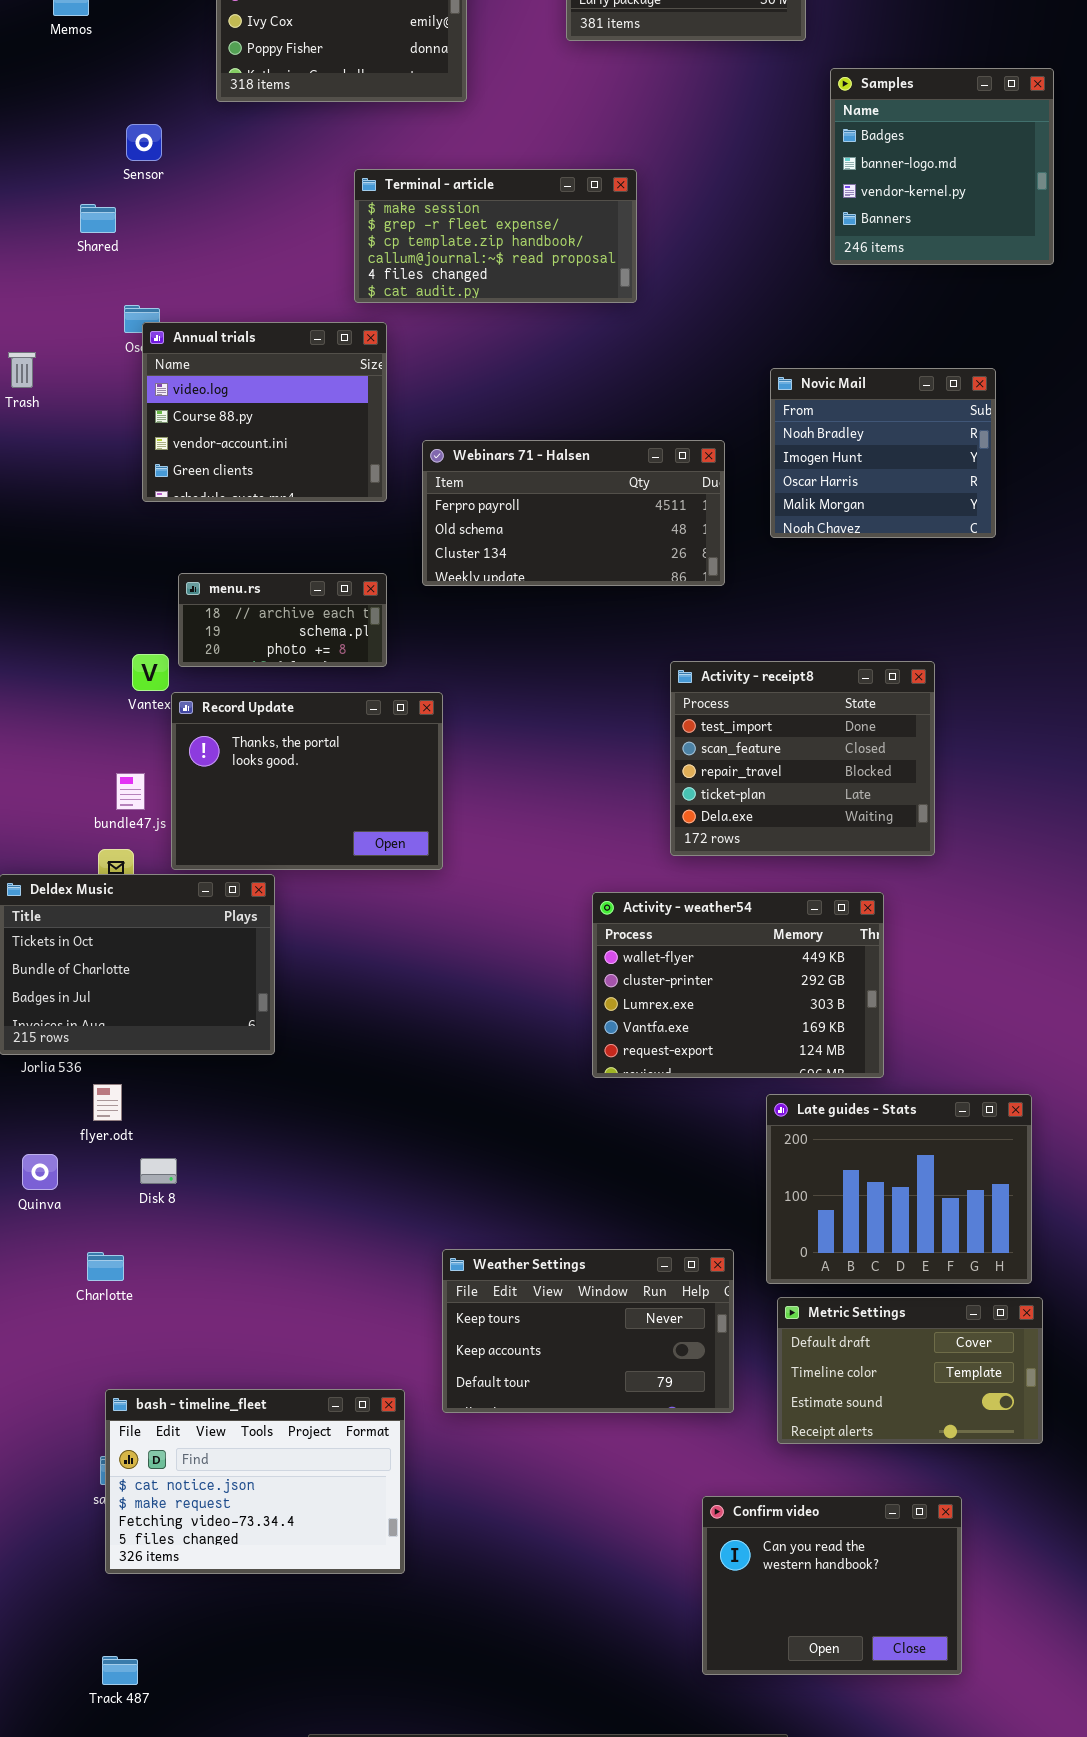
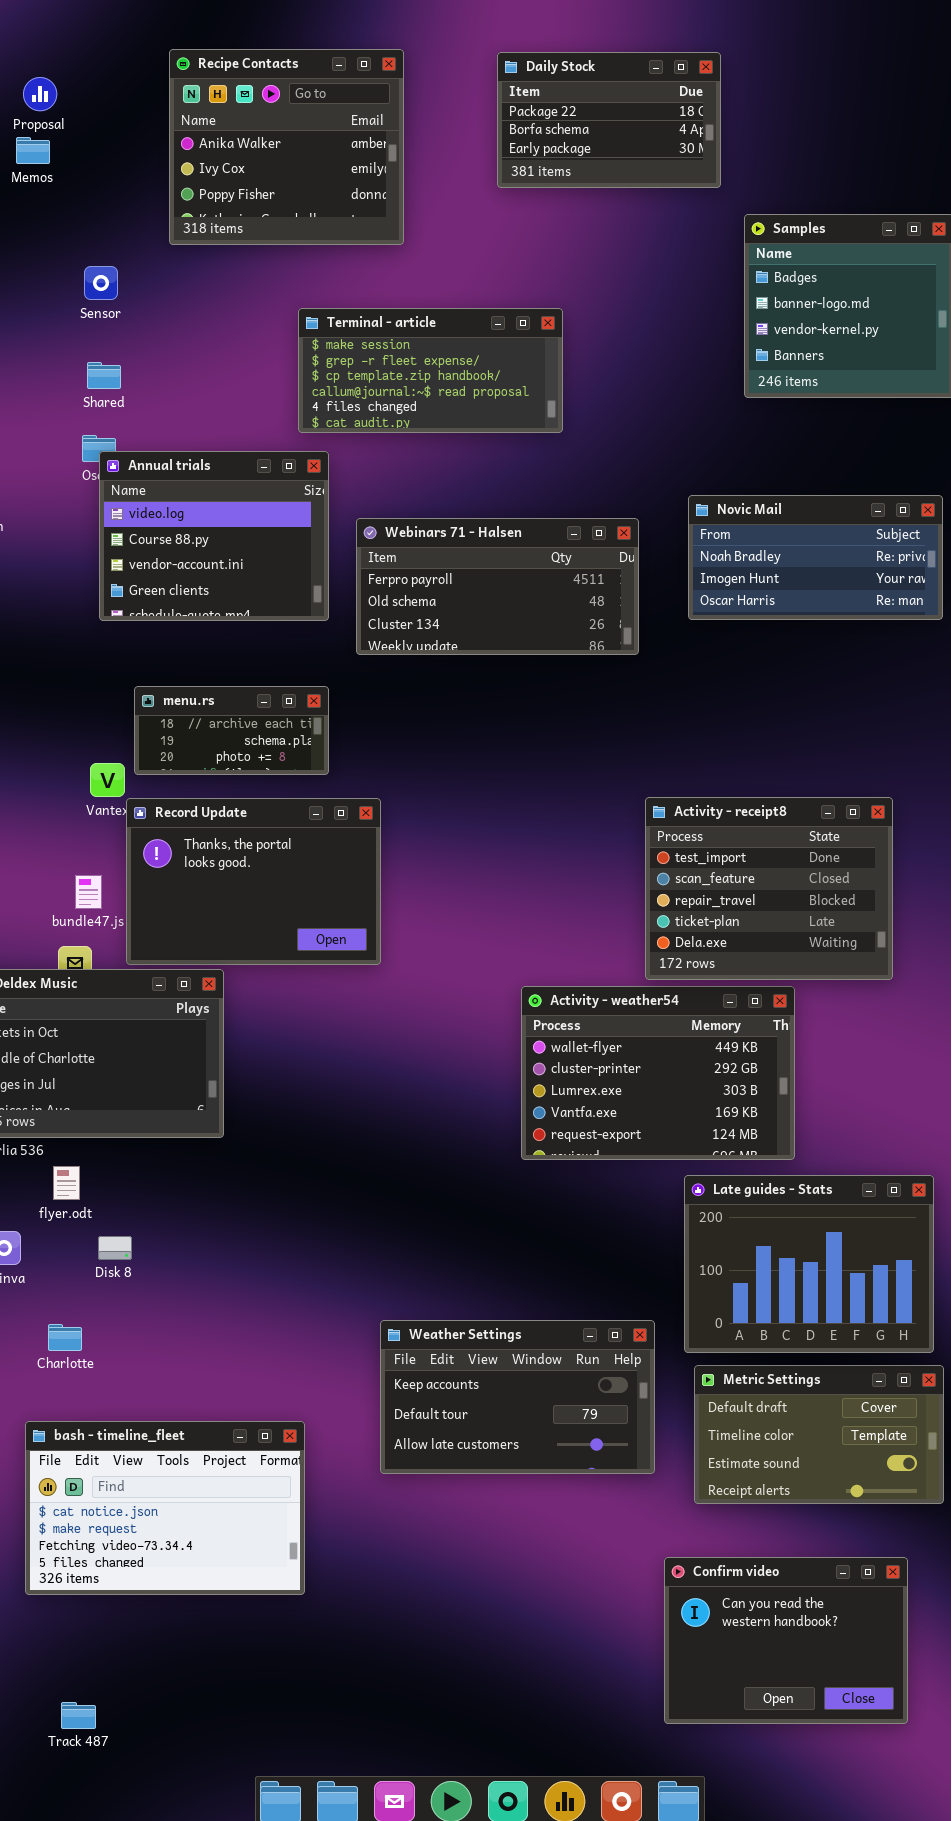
Shared: [80,204,116,233] -> [87,362,121,389], moved
Novic Mail: [770,368,996,538] -> [688,495,943,620], resized
Webinars 71 - Halsen: [422,440,725,586] -> [356,518,639,655], moved
Activity - receipt8: [670,661,935,856] -> [645,797,893,980], moved
Weather Settings: [442,1249,734,1413] -> [380,1320,655,1474], scrolled down 1 row
bash - timeline_fleet: [105,1389,405,1574] -> [25,1421,305,1595], moved
Confirm video: [702,1496,962,1675] -> [664,1557,908,1724], moved

